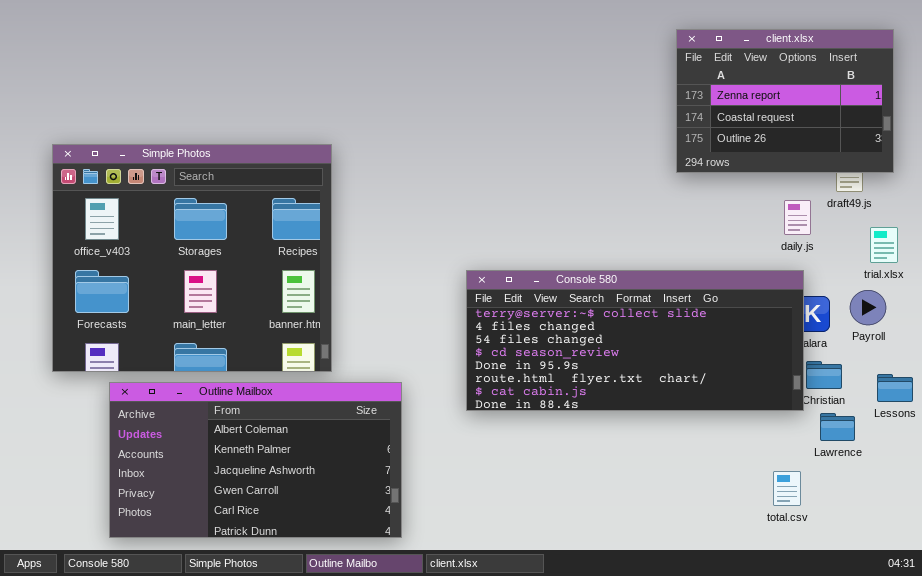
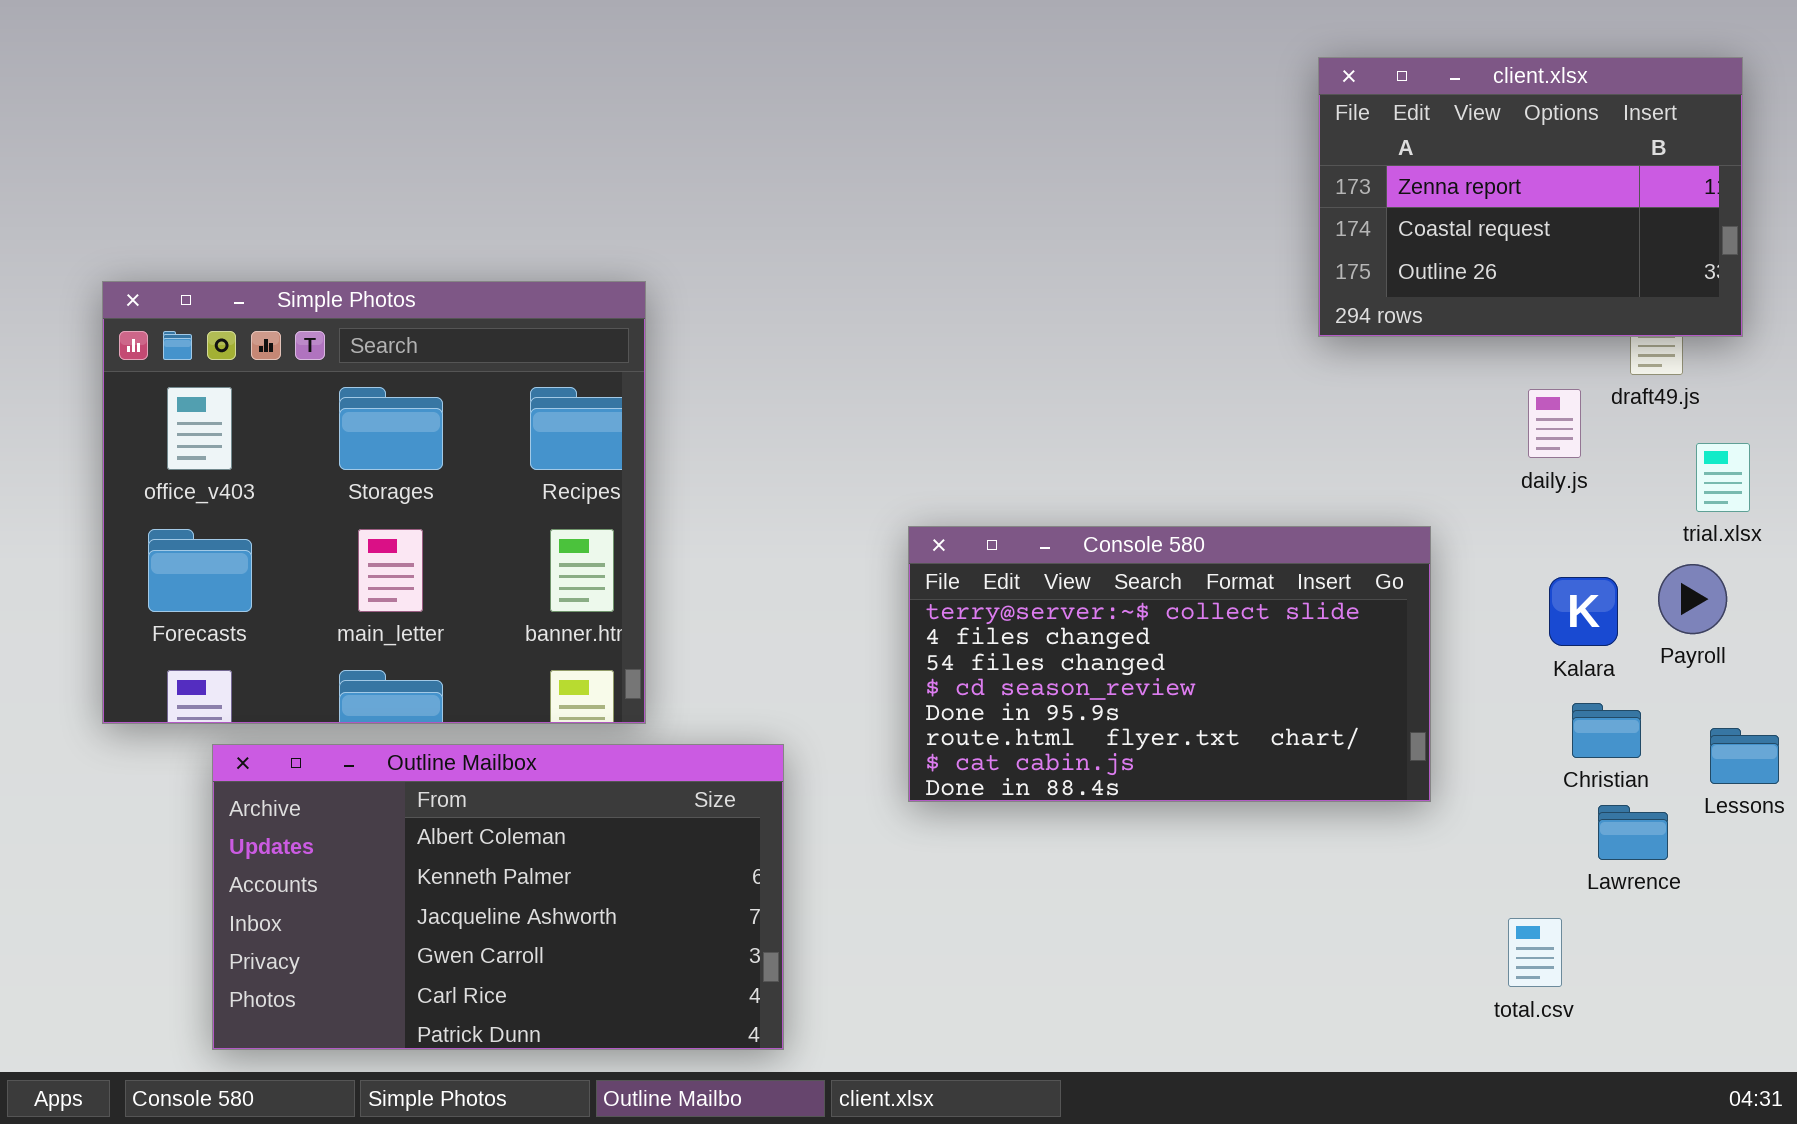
Console 580: [466,270,804,411] -> [908,526,1431,802], resized

